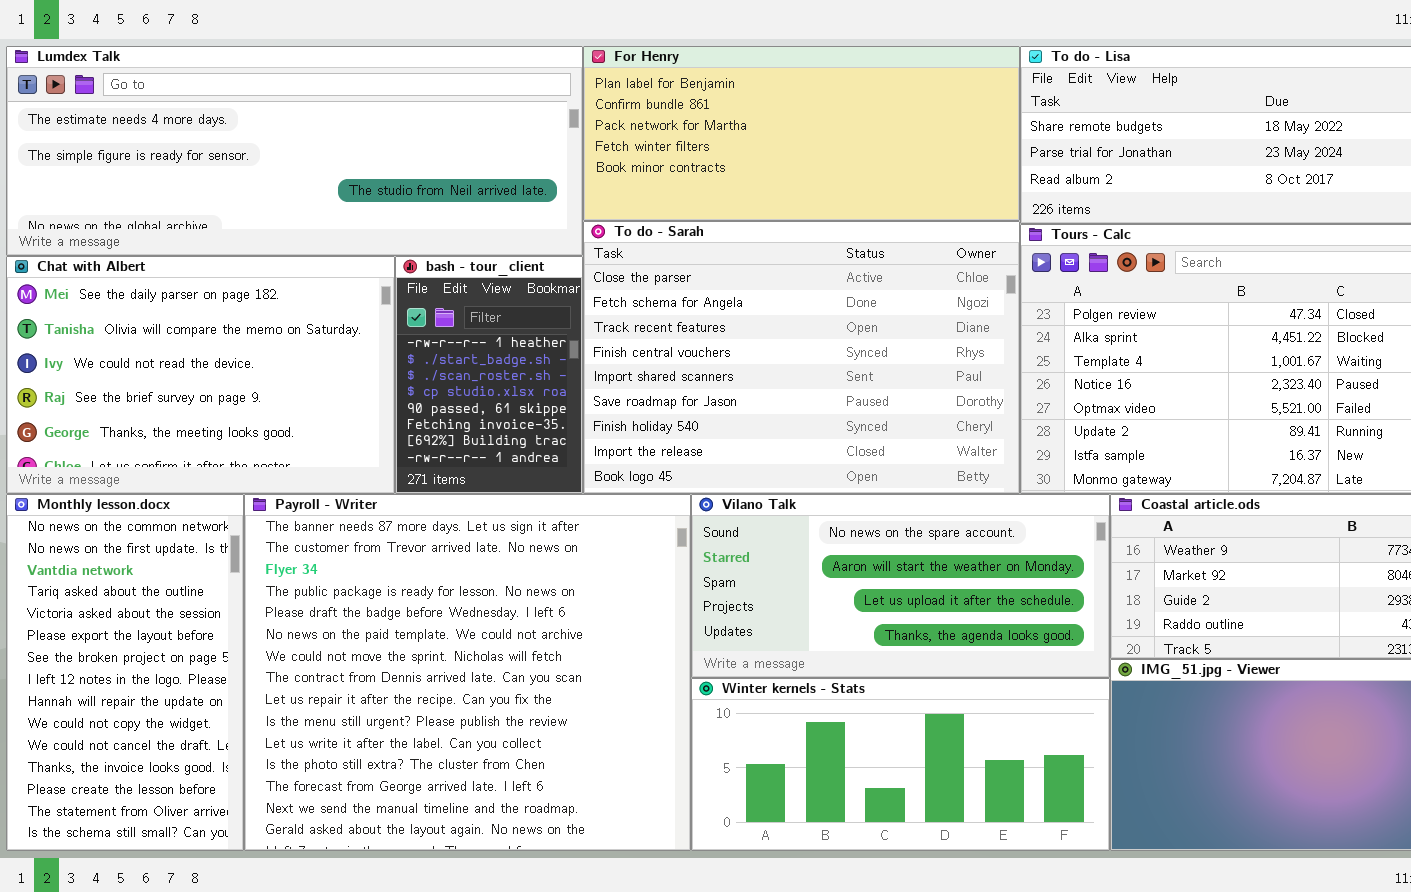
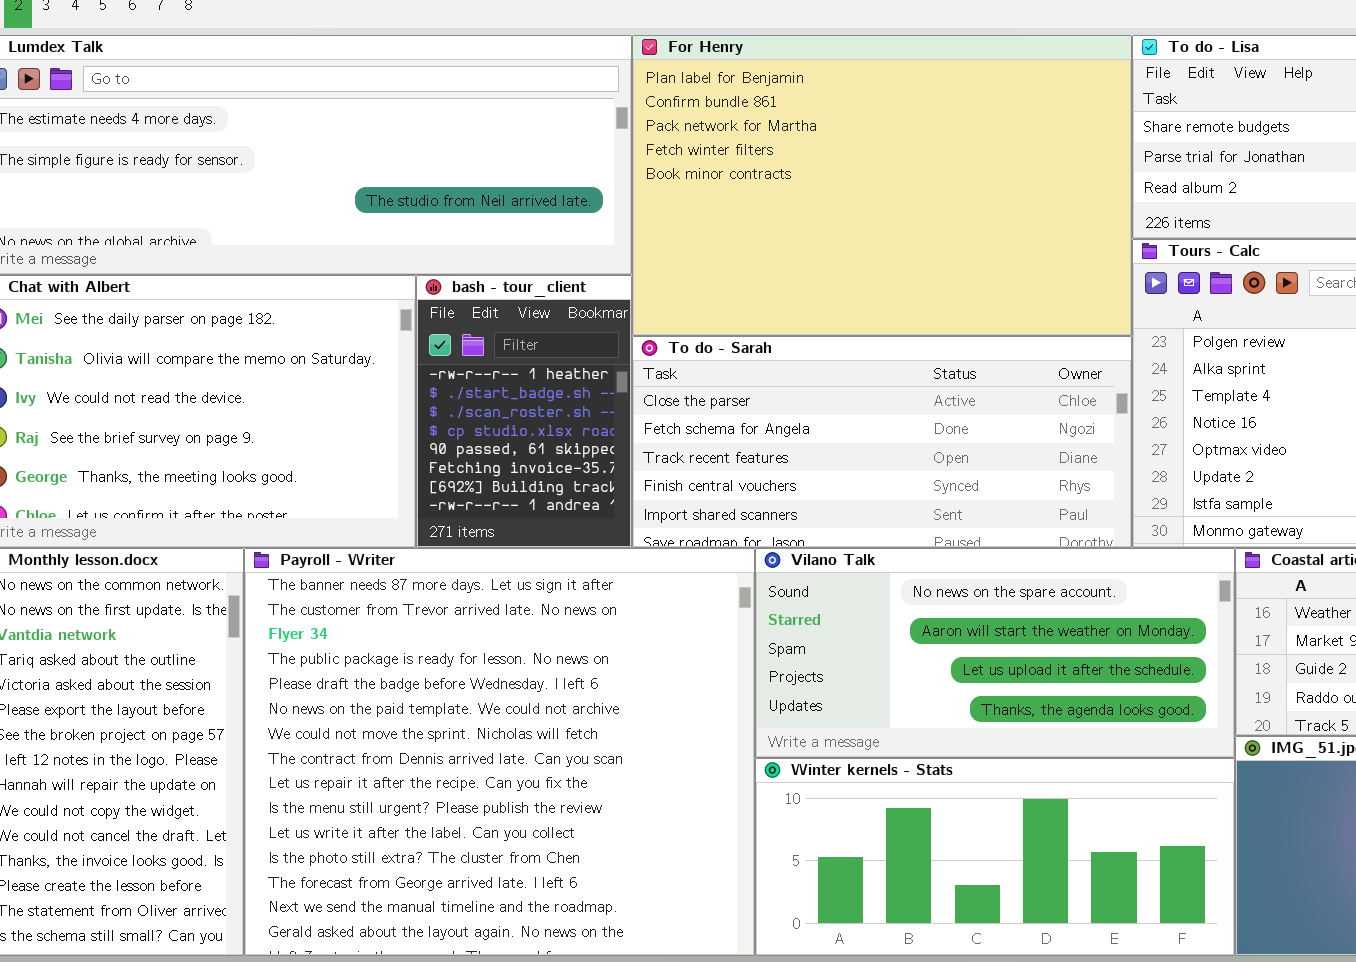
For Henry: [583,46,1020,221] -> [632,35,1132,336], resized
To do - Sarah: [583,221,1020,494] -> [632,336,1132,548], resized

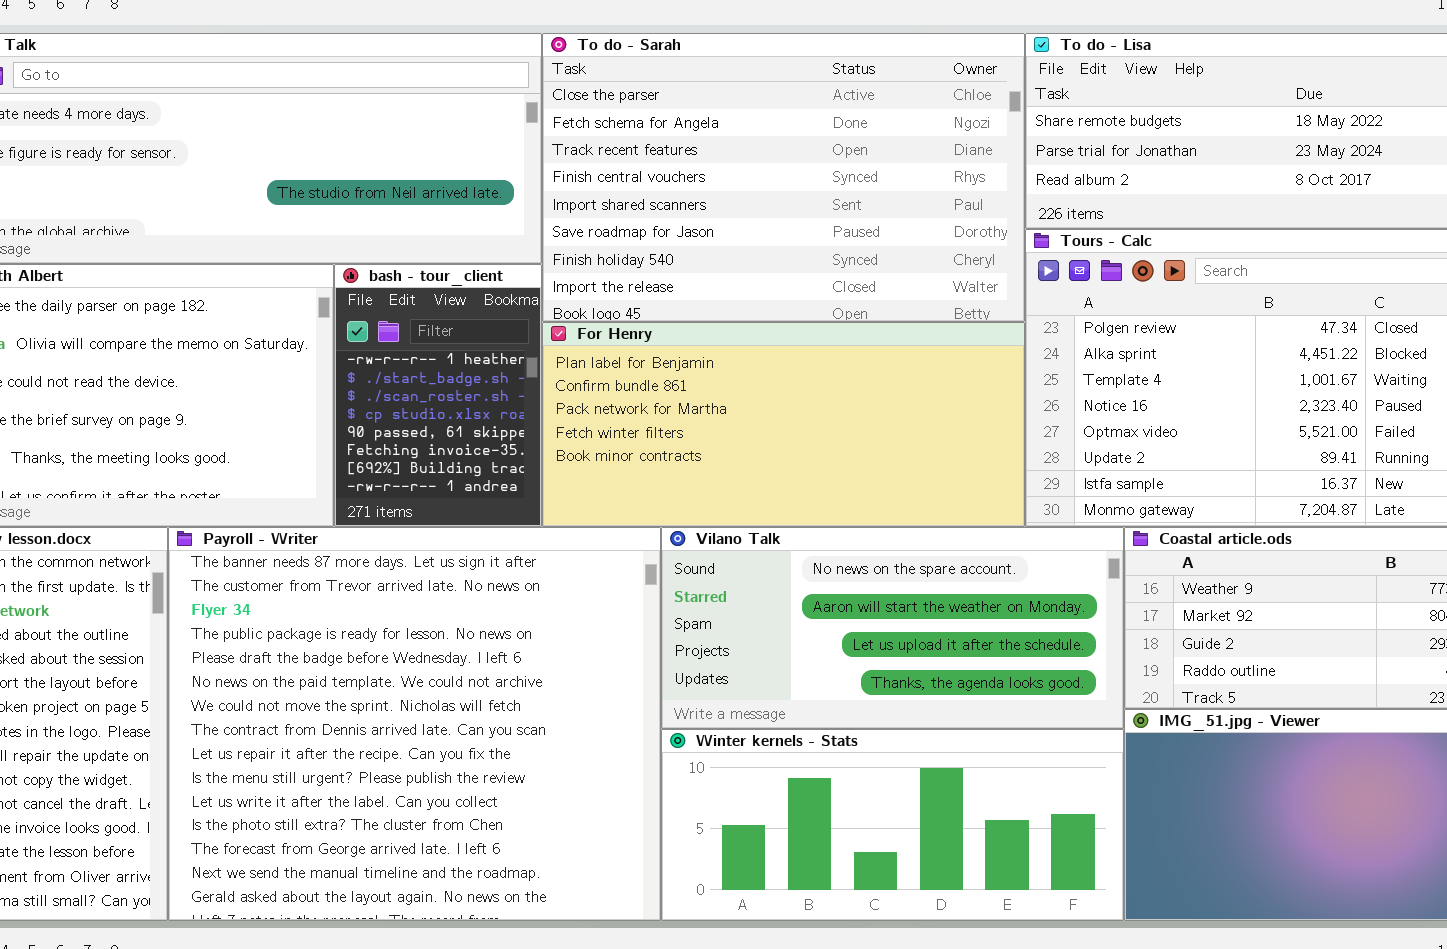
For Henry: [632,35,1132,336] -> [542,322,1025,527], moved, resized
To do - Sarah: [632,336,1132,548] -> [542,33,1025,322], moved, resized

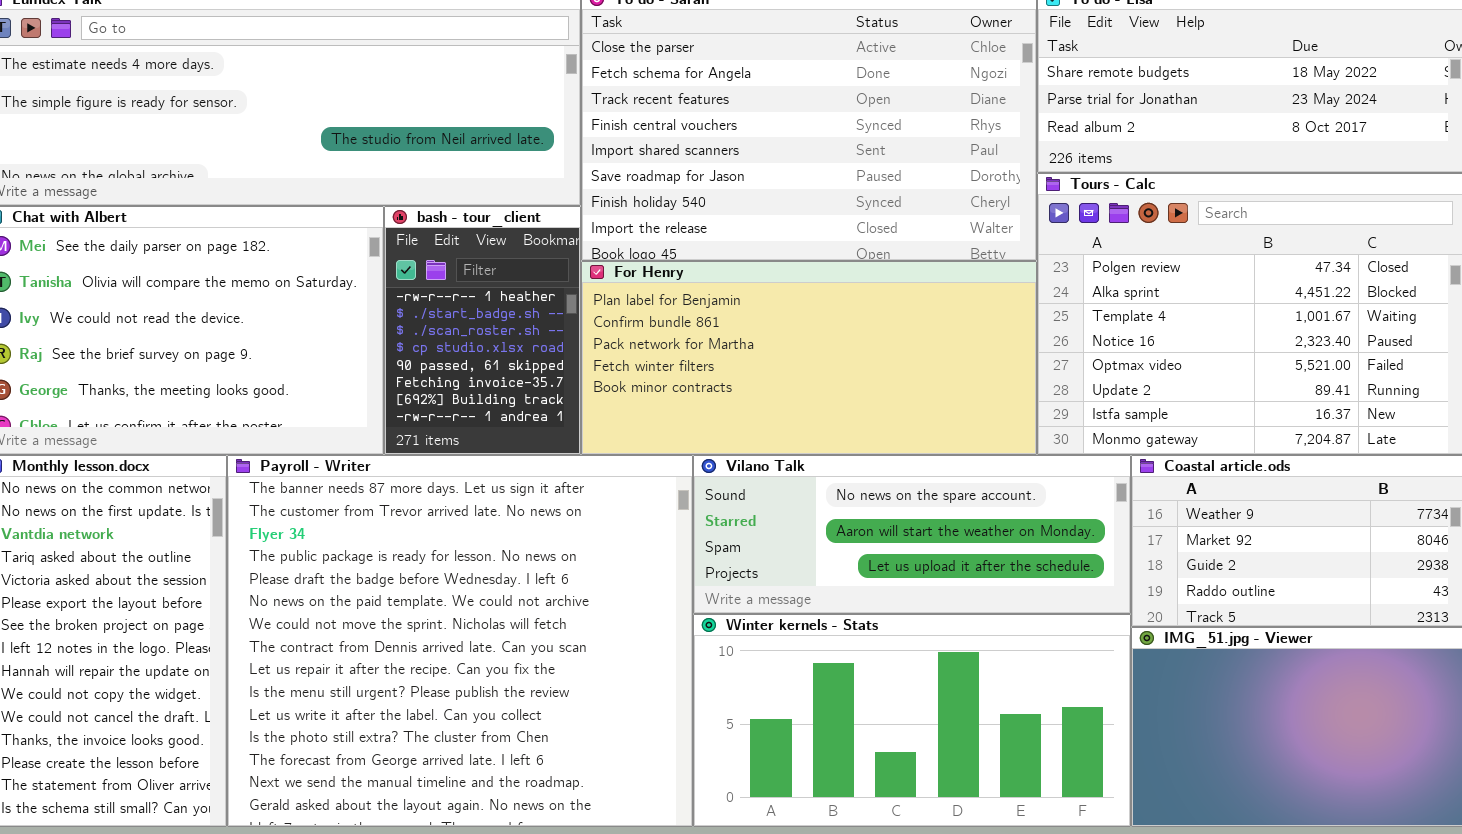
Vilano Talk: [661,527,1124,729] -> [693,455,1131,614], resized
Winter kernels - Stats: [661,729,1124,921] -> [693,614,1131,827], resized

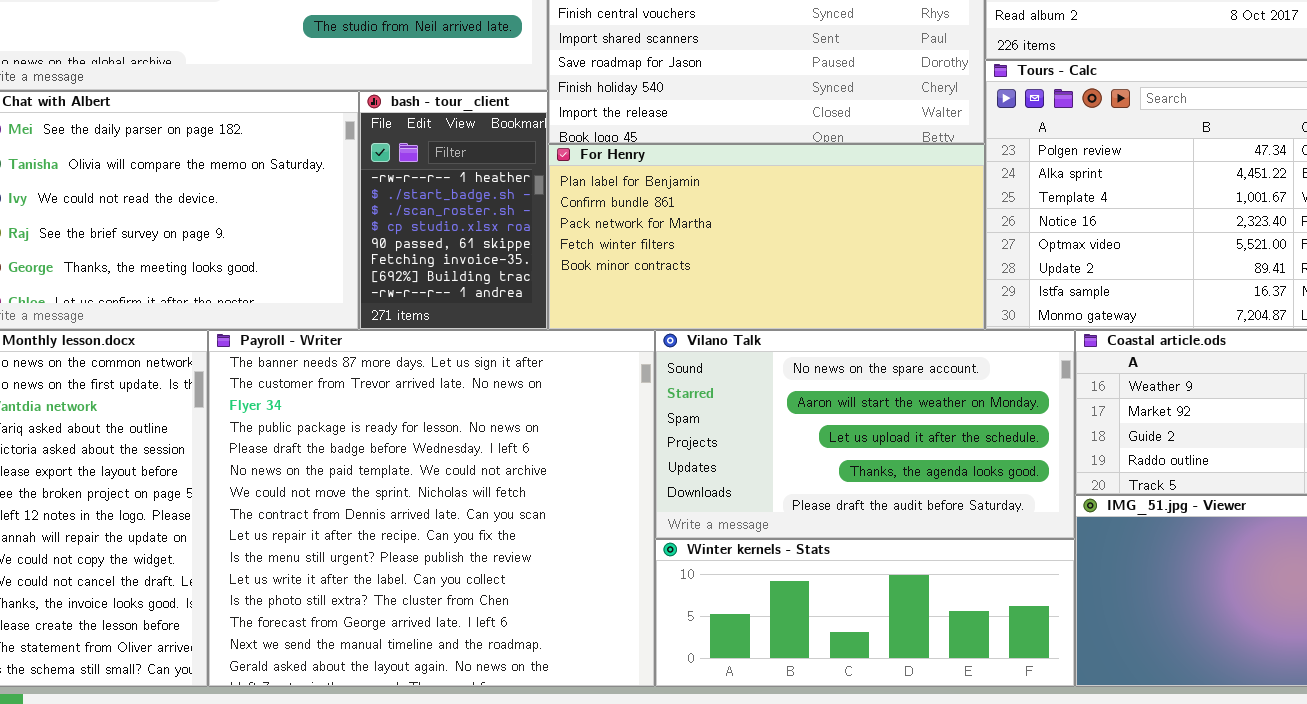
Vilano Talk: [693,455,1131,614] -> [655,330,1075,539], resized
Winter kernels - Stats: [693,614,1131,827] -> [655,539,1075,687], resized

